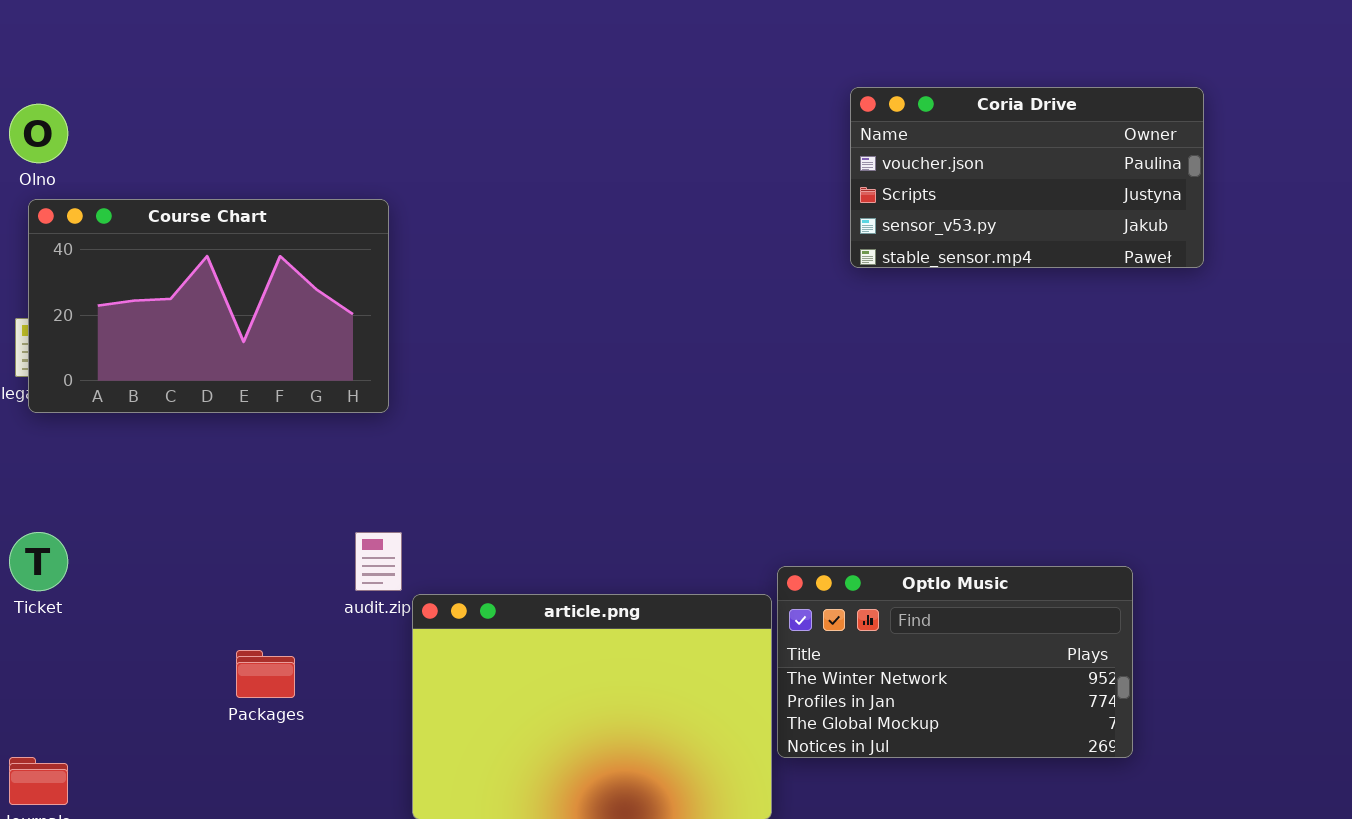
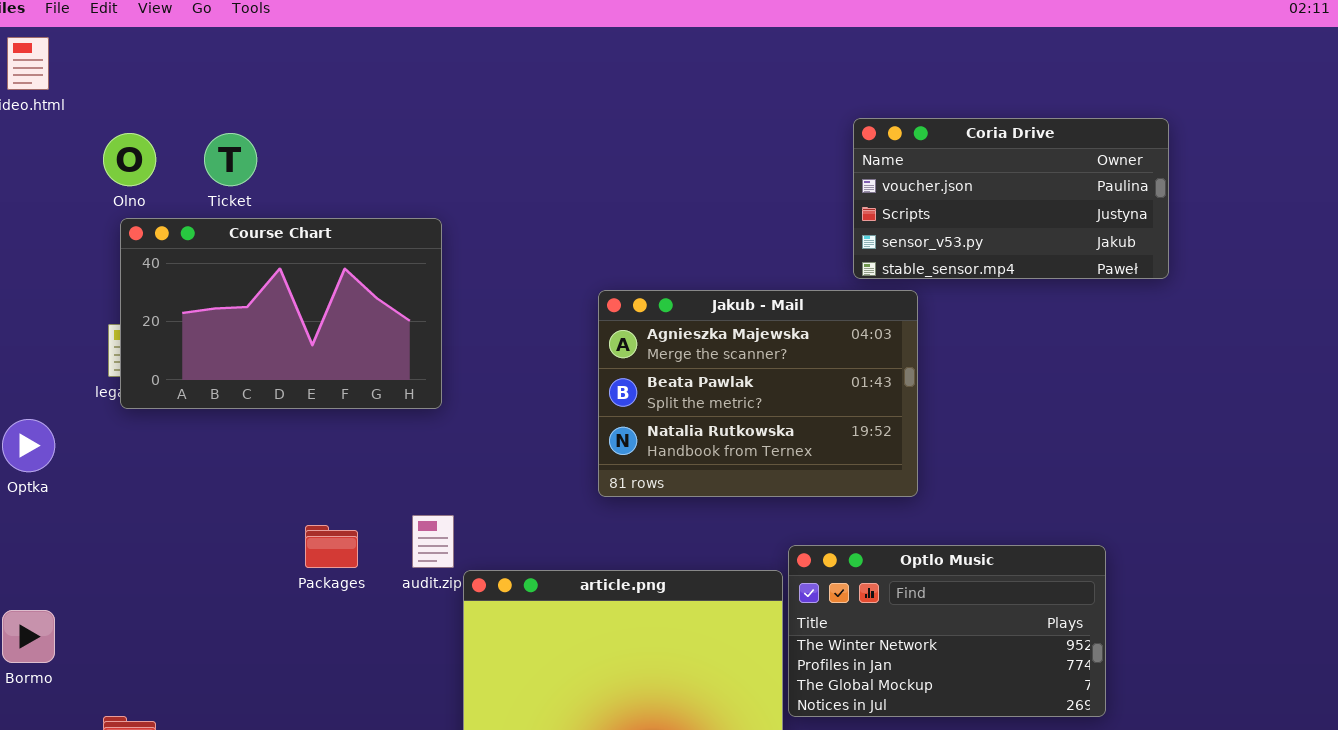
Jakub - Mail: none -> [598,290,918,497], opened
Ticket: [9,532,68,591] -> [204,133,257,186], moved
Packages: [236,650,295,698] -> [305,525,358,568], moved

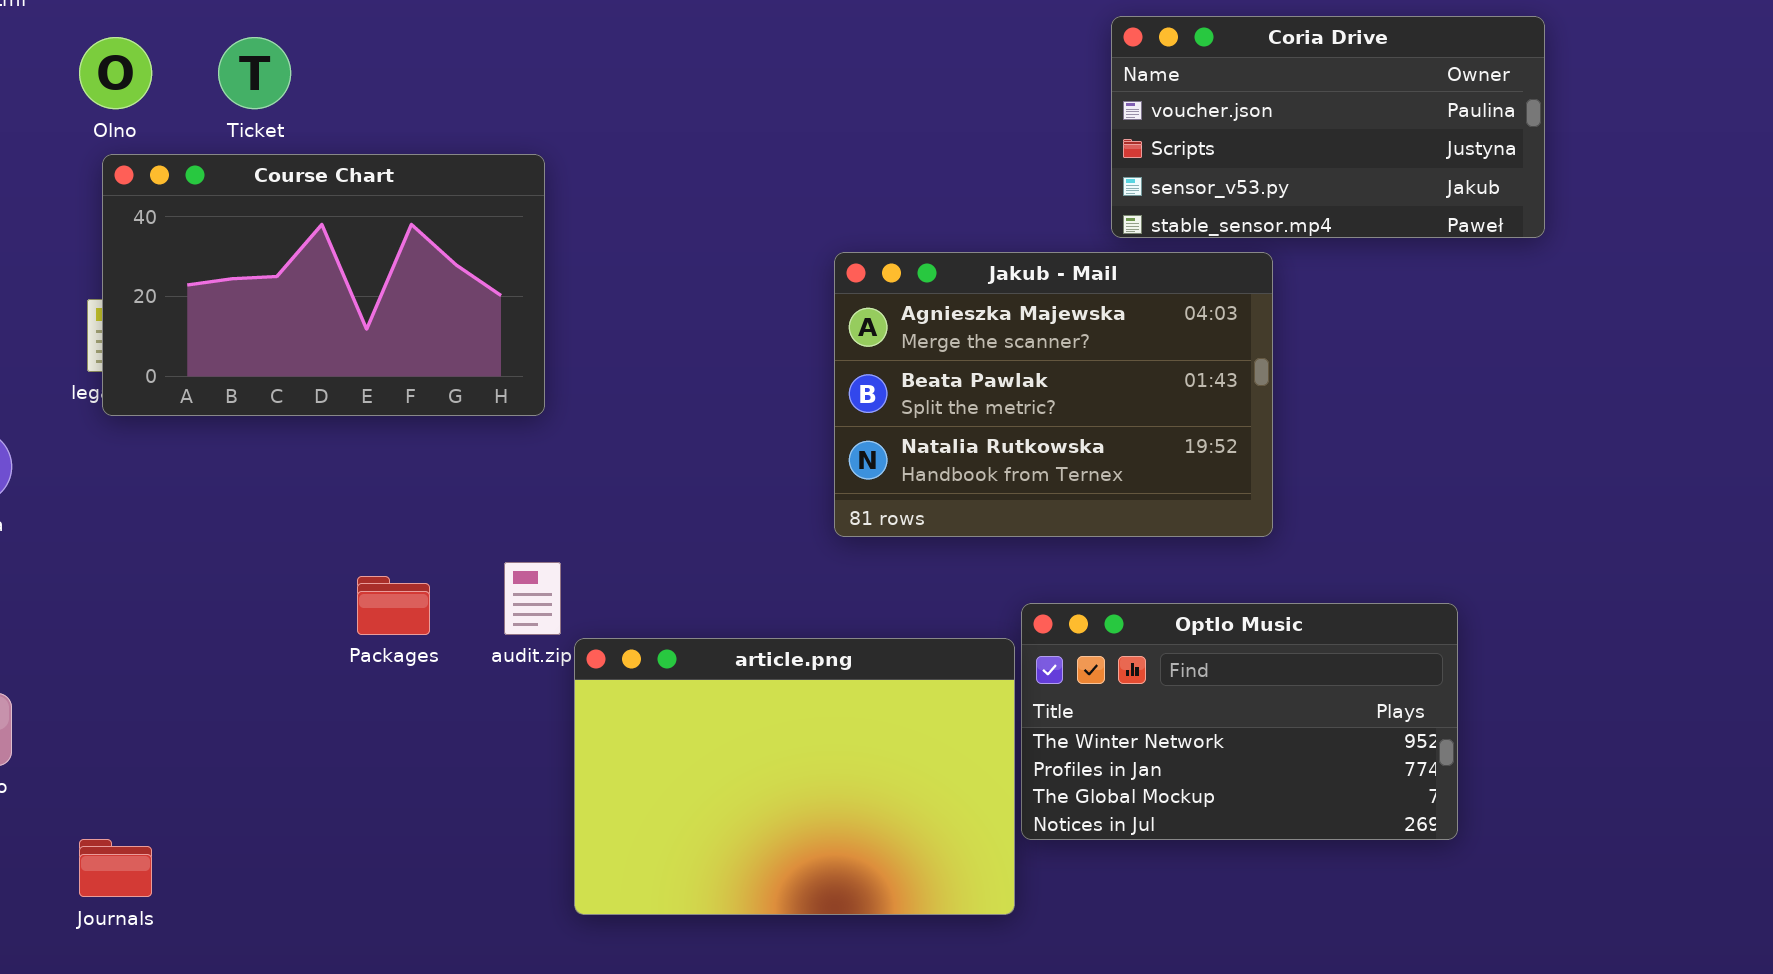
Jakub - Mail: [598,290,918,497] -> [834,252,1273,537], moved

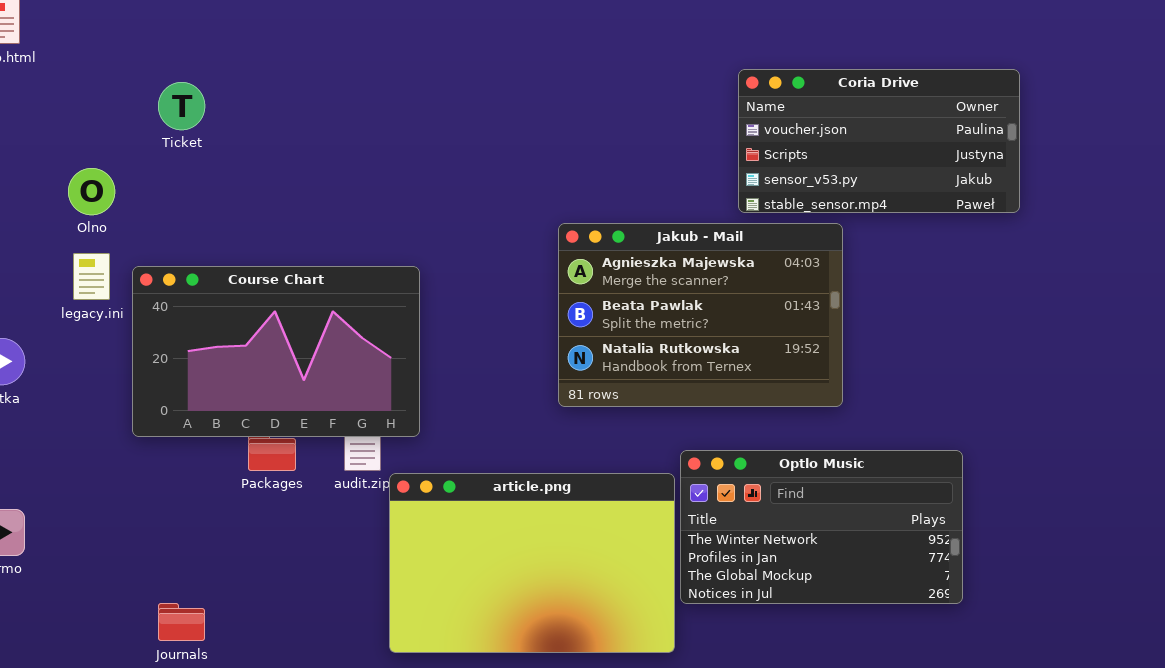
Olno: [79,37,152,109] -> [68,168,115,215], moved
Course Chart: [102,154,545,416] -> [132,266,420,437], moved
Journals: [79,839,152,897] -> [158,603,205,641], moved

